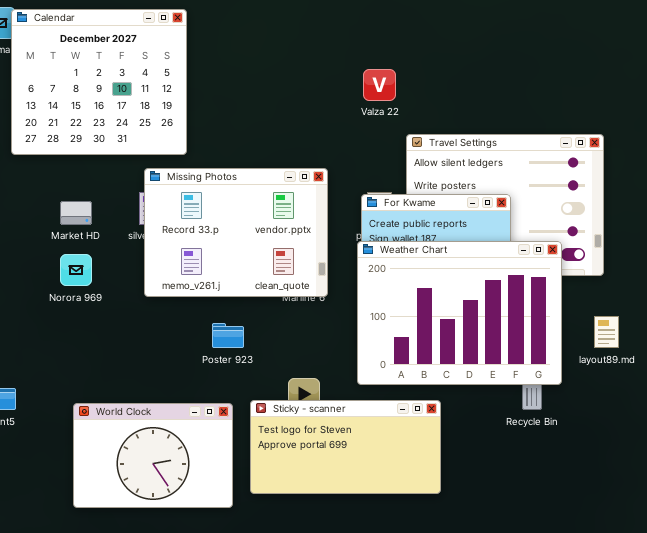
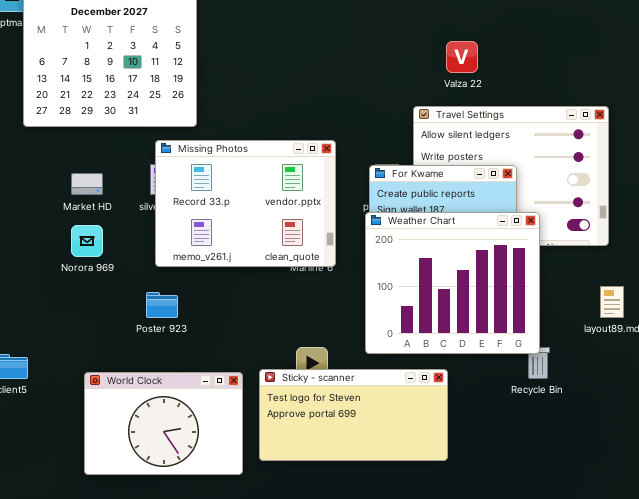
Valza 22: [363,69,396,101] -> [446,41,478,73], moved
Weather Chart: [357,241,562,385] -> [365,212,540,354], resized
Poster 923: [212,323,244,348] -> [146,292,178,318], moved

